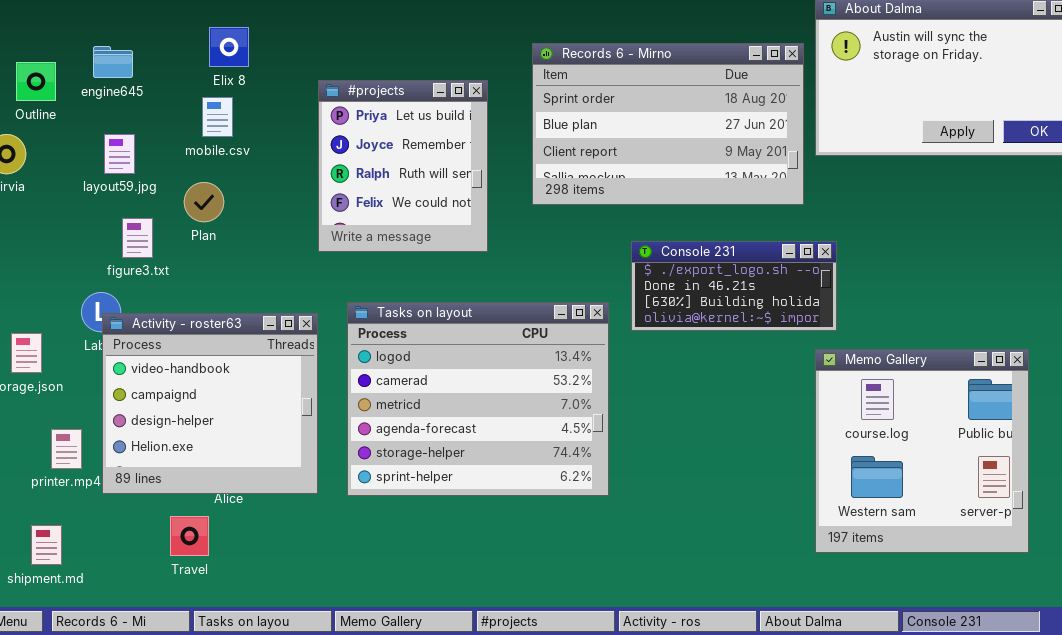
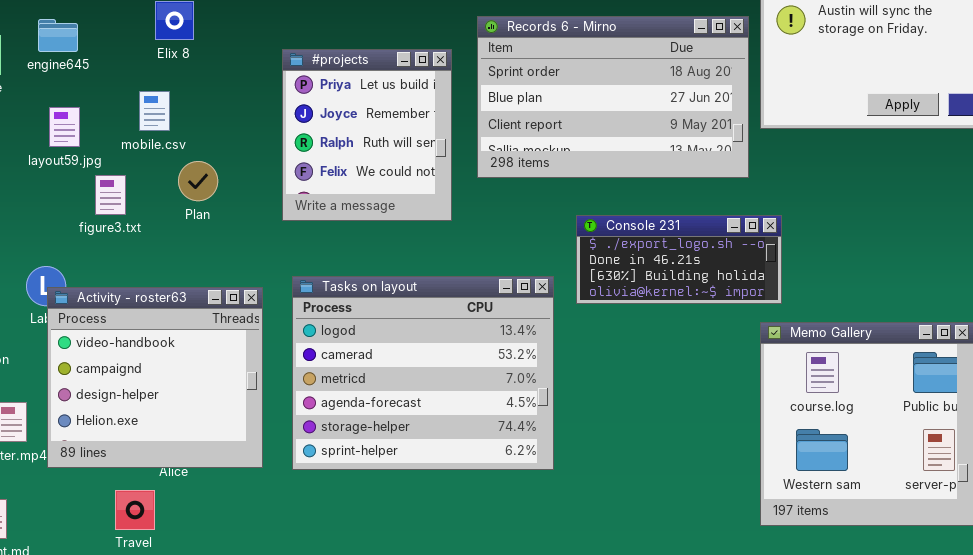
#projects: [318,80,488,252] -> [282,49,452,221], moved
mobile.csv: [202,97,233,137] -> [139,91,170,131], moved
Plan: [184,182,224,222] -> [178,161,218,201], moved
figure3.txt: [122,218,153,258] -> [95,175,126,215], moved

